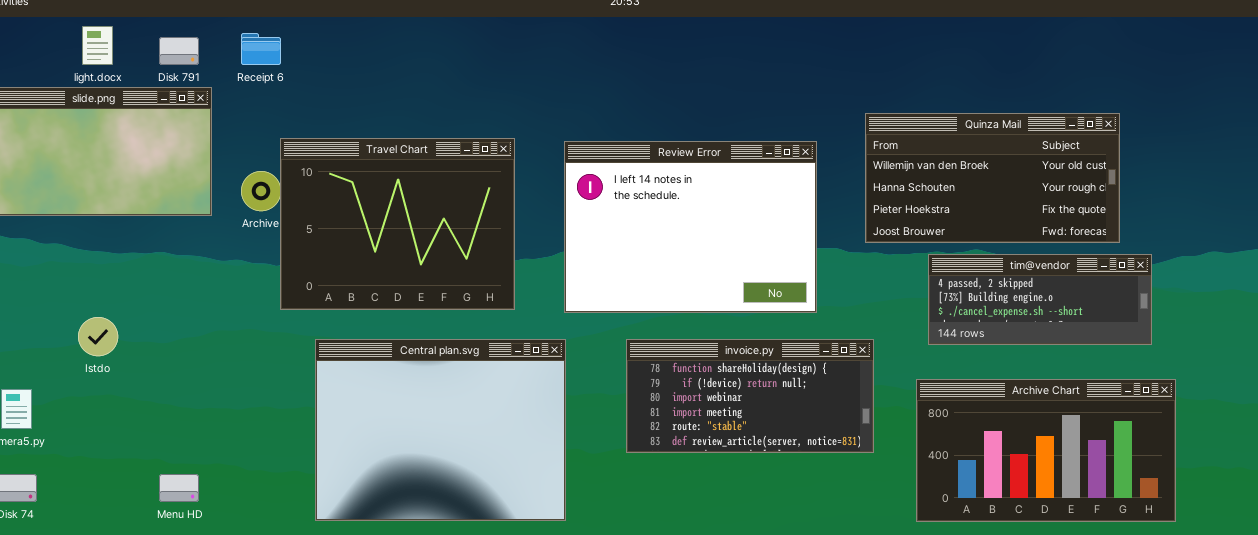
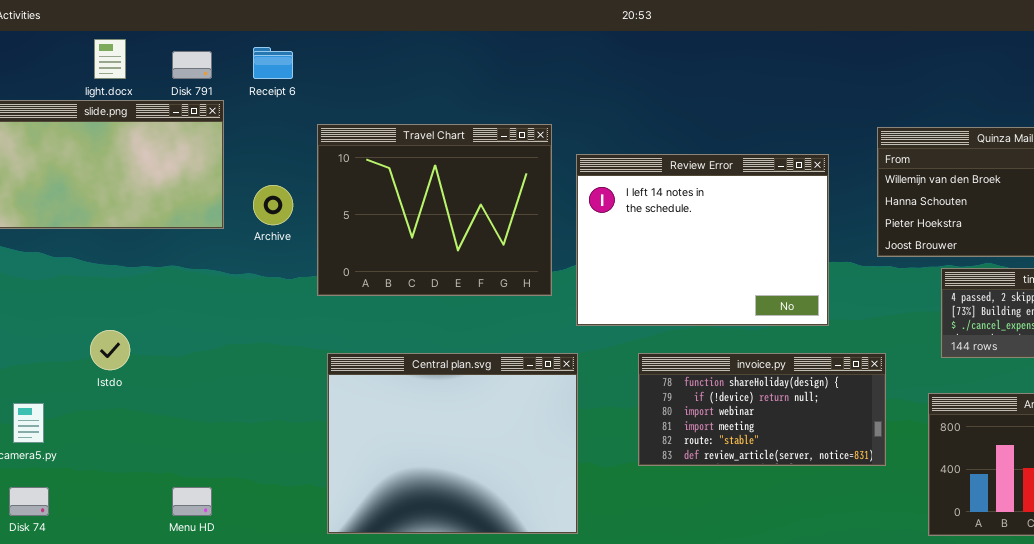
Travel Chart: [280,138,515,310] -> [317,124,552,296], moved

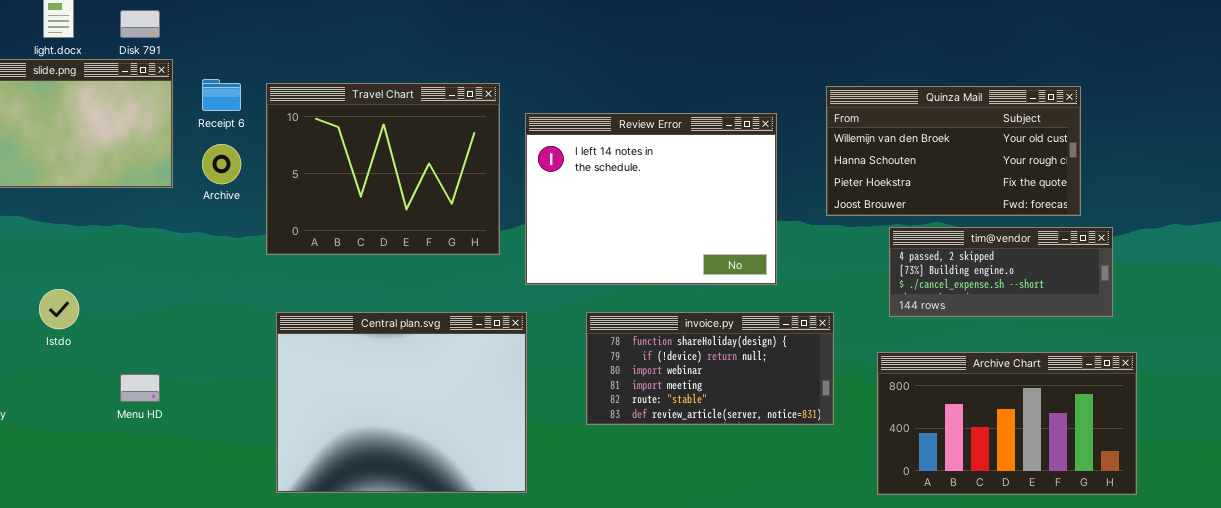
Receipt 6: [253,47,293,79] -> [202,79,241,111], moved
Menu HD: [172,487,212,516] -> [120,374,160,402], moved

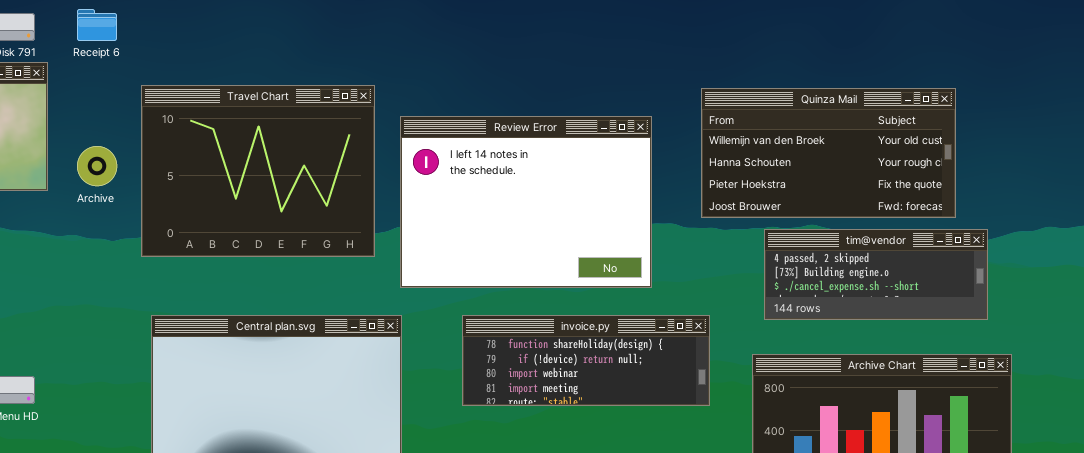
Receipt 6: [202,79,241,111] -> [77,9,117,41], moved
invoice.py: [586,312,834,425] -> [462,315,710,406], resized

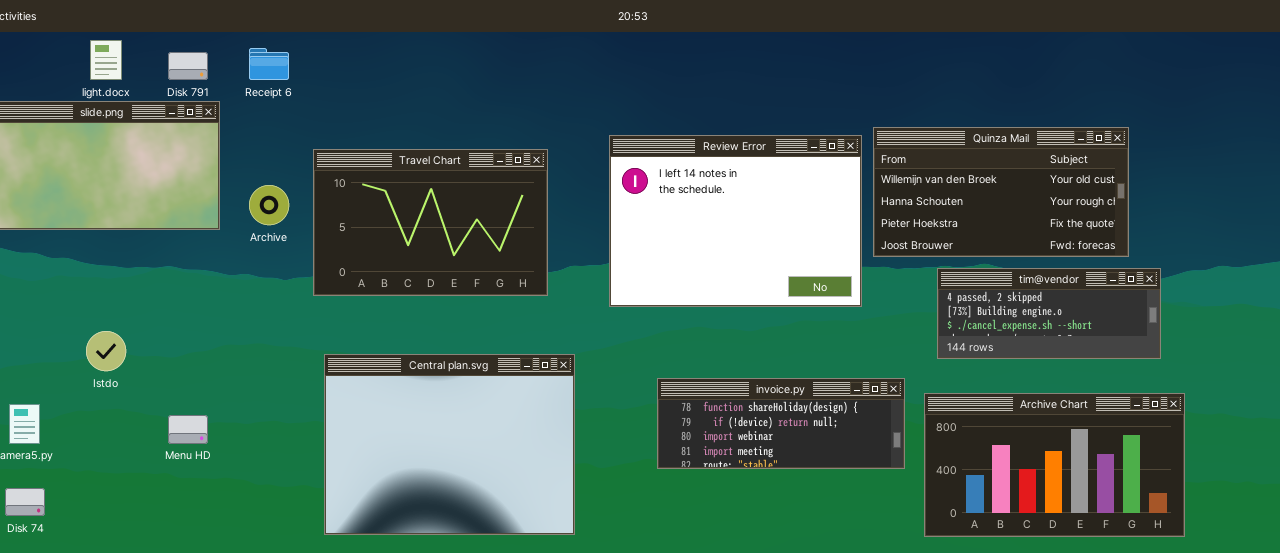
Travel Chart: [141,85,375,257] -> [313,149,548,296], resized
Review Error: [400,116,652,288] -> [609,135,862,307], moved
invoice.py: [462,315,710,406] -> [657,378,905,469], moved

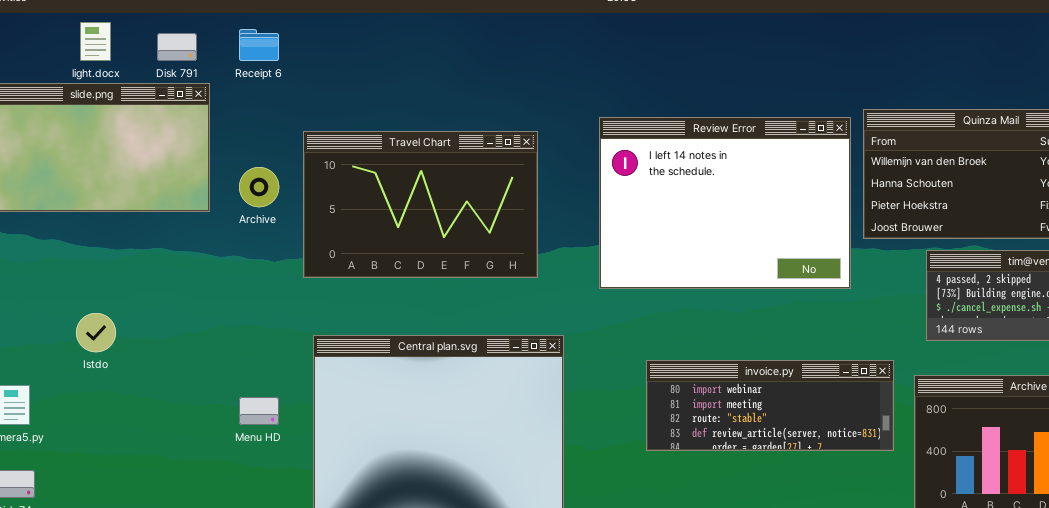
invoice.py: [657,378,905,469] -> [646,360,894,451], scrolled down 2 rows
Menu HD: [168,415,208,444] -> [239,397,279,425], moved

